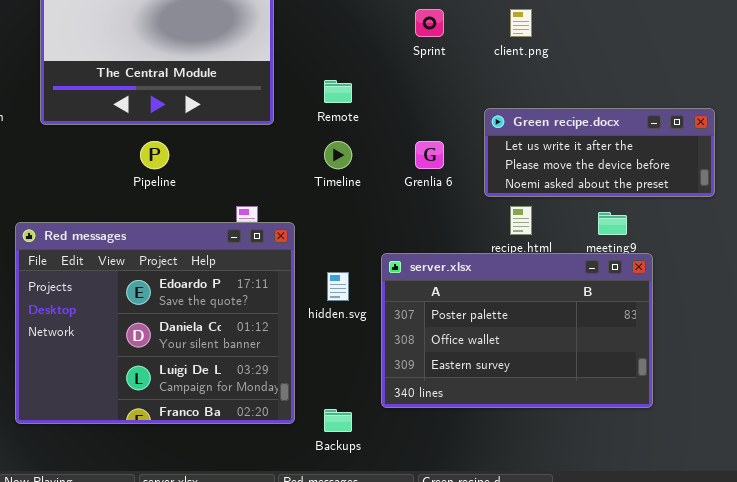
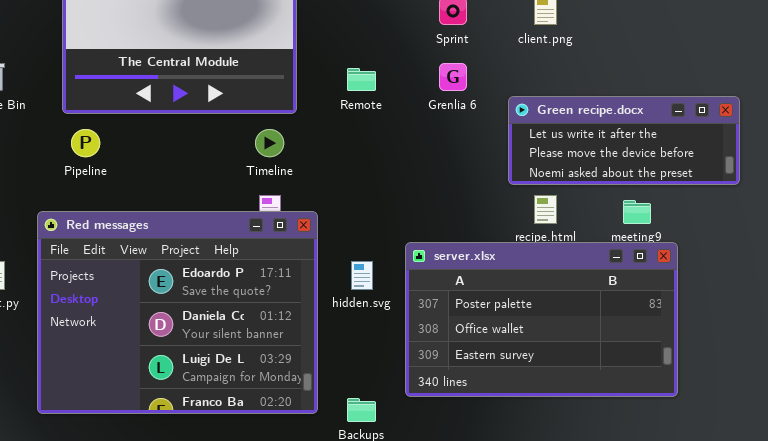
Pipeline: [140,141,169,169] -> [71,129,100,157], moved
Timeline: [324,141,352,169] -> [255,129,284,157], moved
Grenlia 6: [415,141,444,169] -> [439,63,467,91], moved

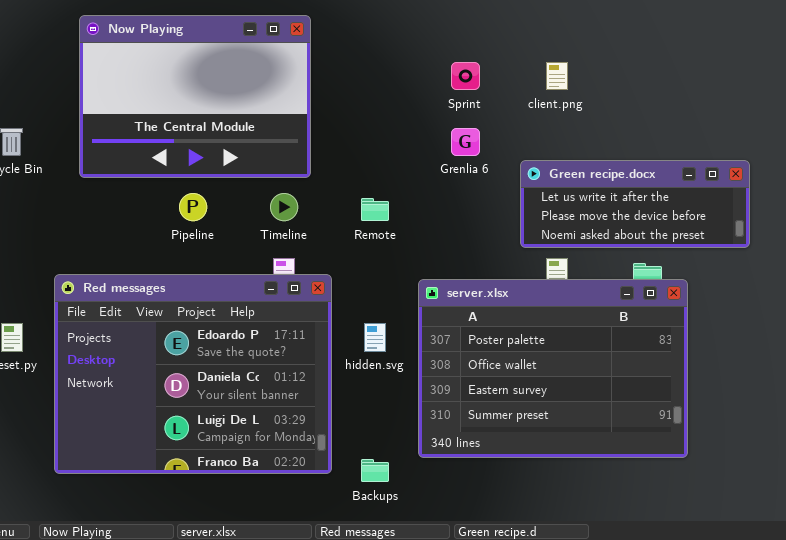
Remote: [347,68,376,91] -> [361,198,389,221], moved
Pipeline: [71,129,100,157] -> [179,193,207,221], moved
server.xlsx: [405,242,678,397] -> [418,279,688,458], resized

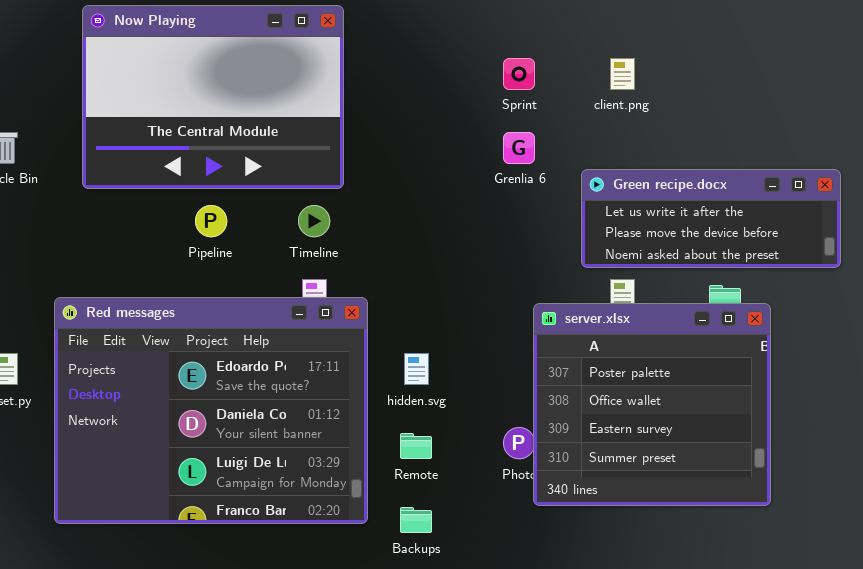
Remote: [361,198,389,221] -> [400,433,432,459], moved
server.xlsx: [418,279,688,458] -> [533,303,771,506], resized

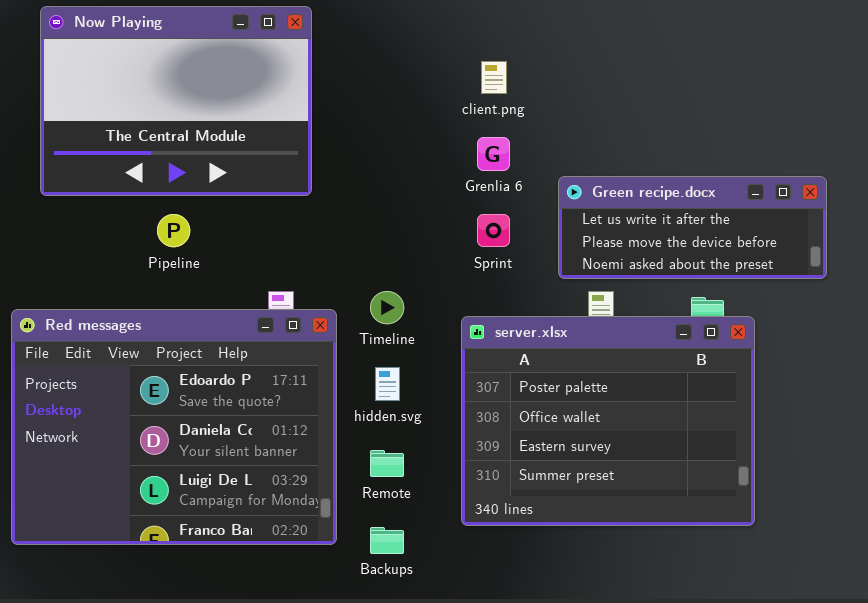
Sprint: [503,58,535,90] -> [477,214,510,247], moved
client.png: [610,58,635,90] -> [481,61,507,94], moved
Timeline: [298,205,330,237] -> [370,291,404,324], moved
server.xlsx: [533,303,771,506] -> [461,316,755,526], resized

